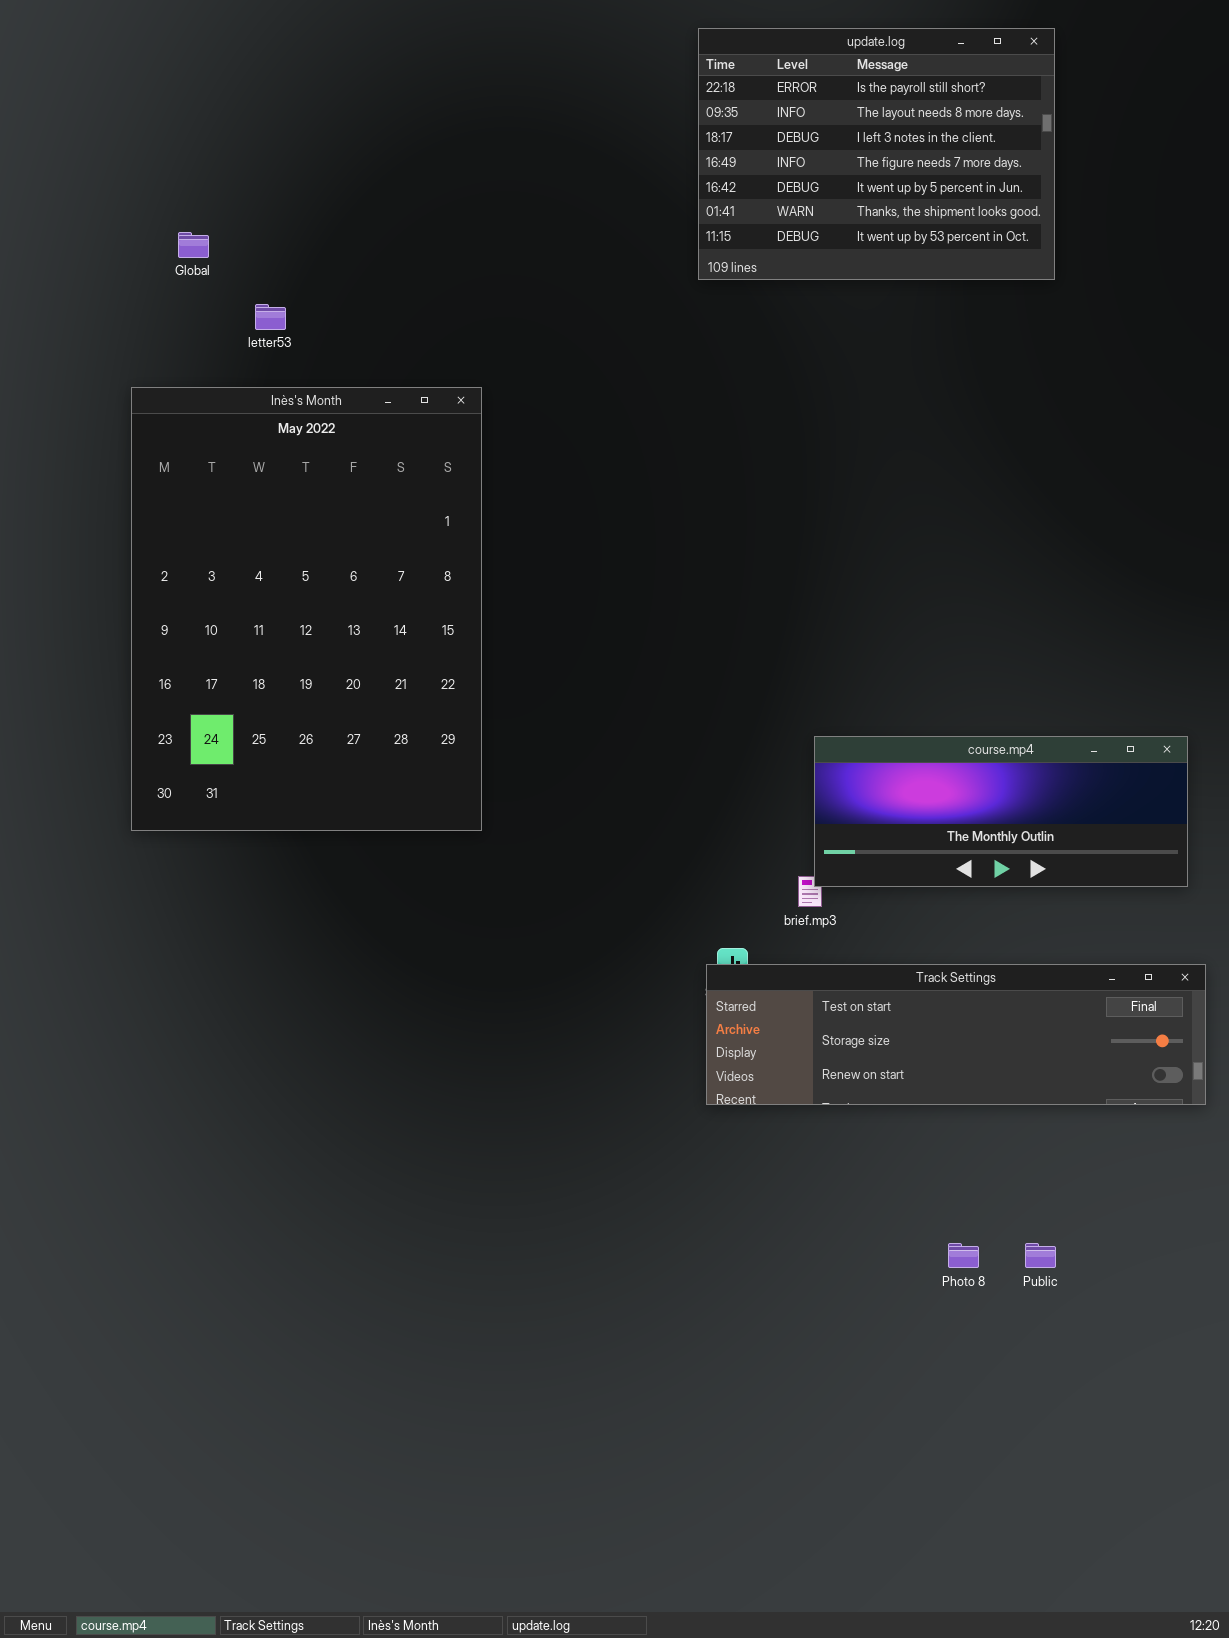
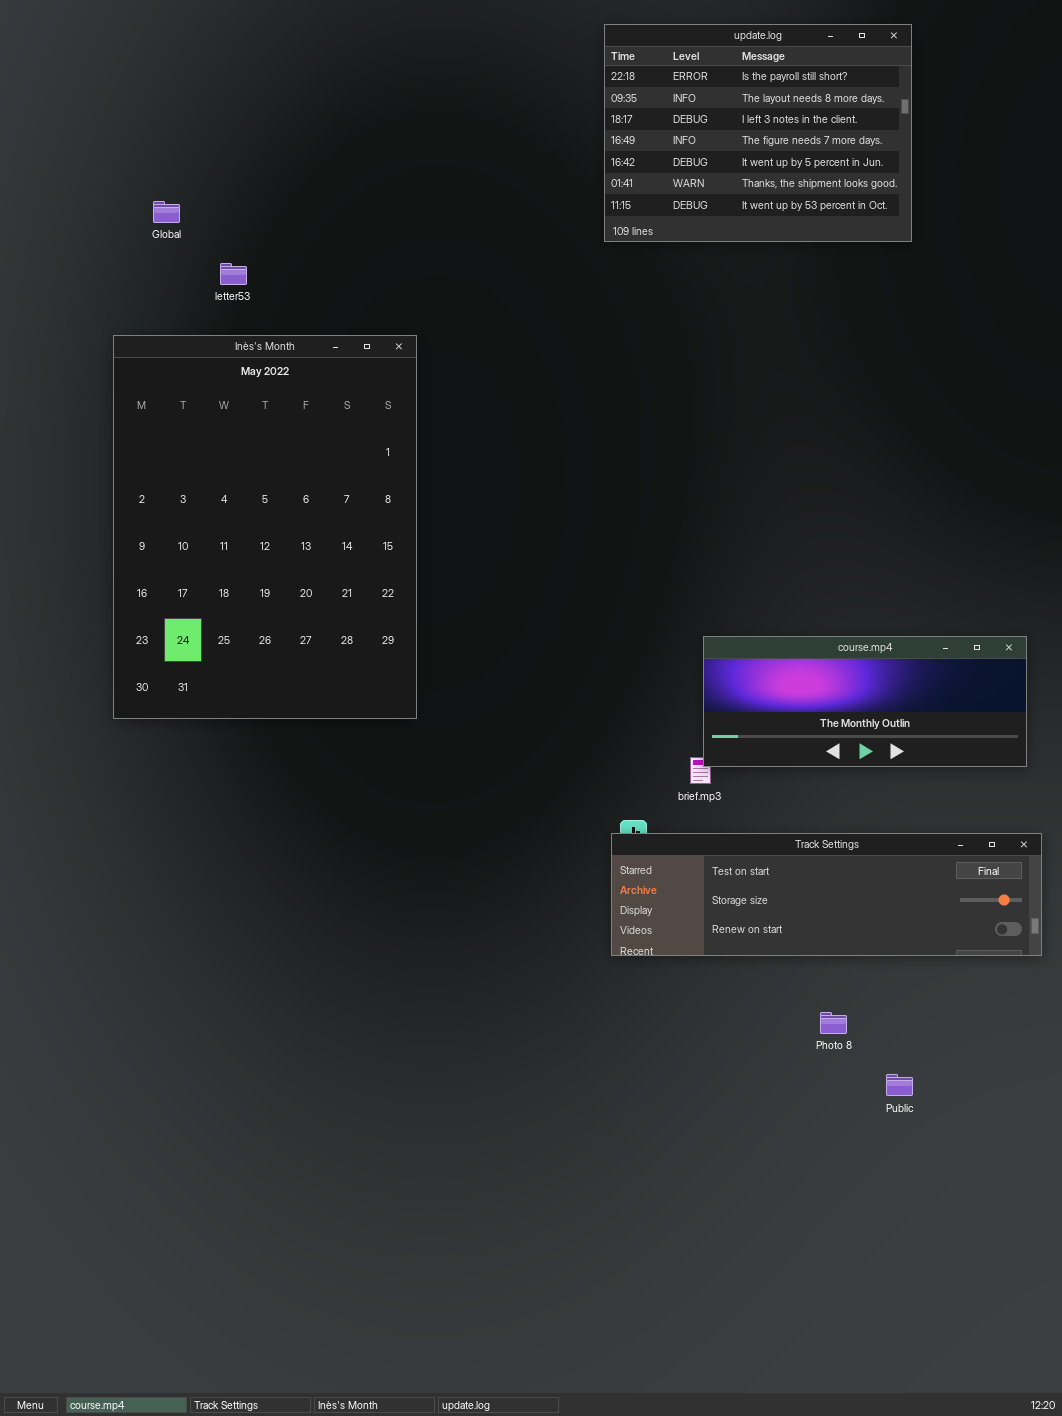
Photo 8: [948,1243,979,1268] -> [820,1012,847,1034], moved

